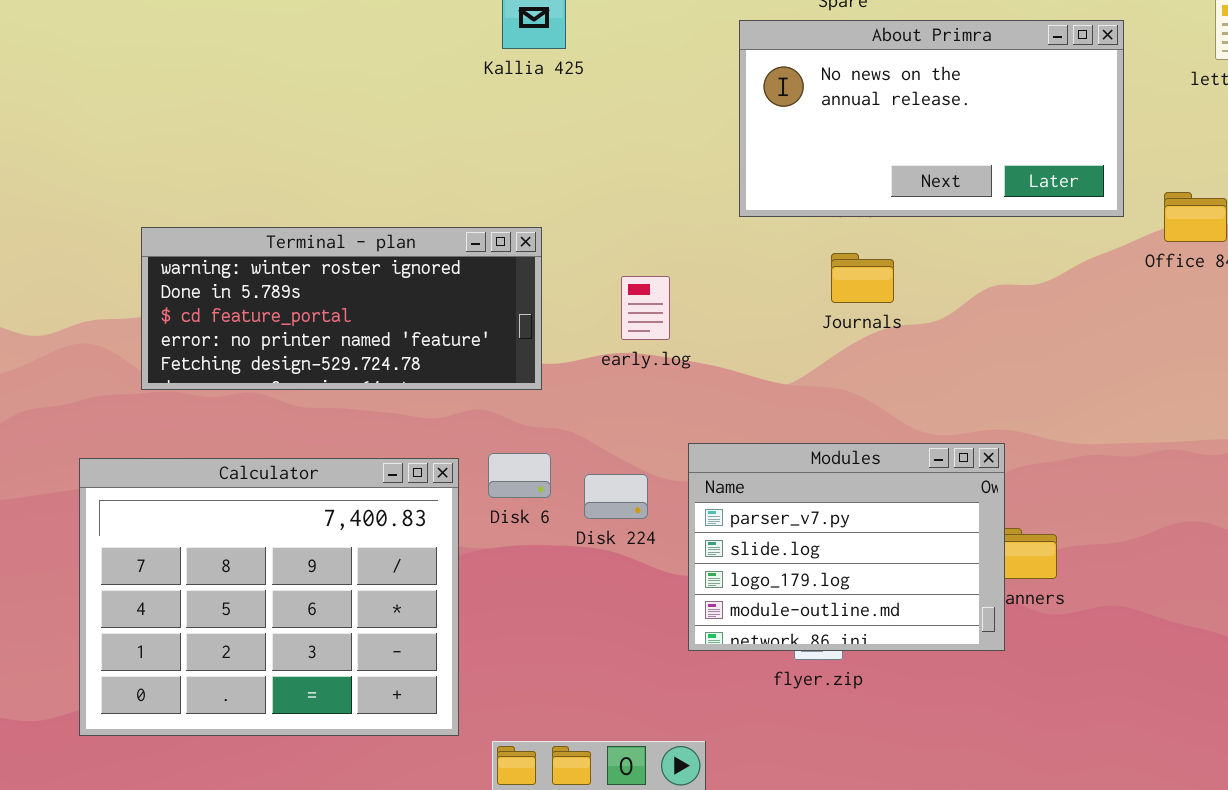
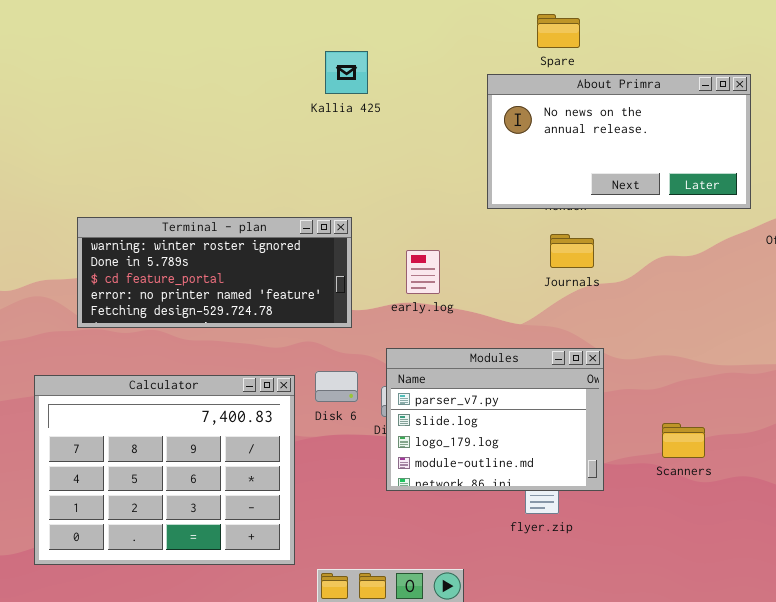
Modules: [688,443,1005,651] -> [386,348,604,491], moved

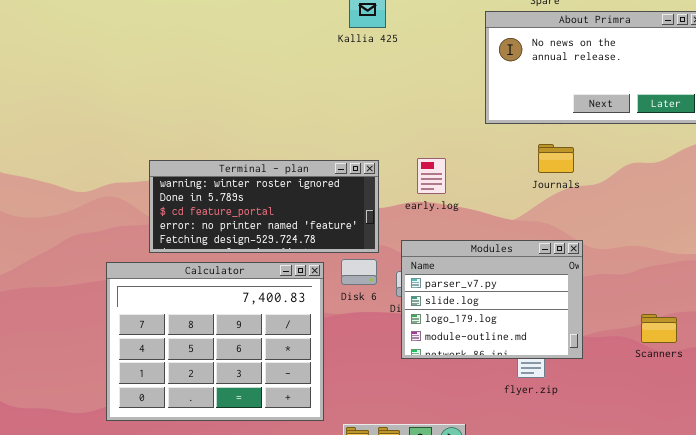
Terminal - plan: [77,217,352,328] -> [149,160,379,253], moved
Scanners: [662,423,705,458] -> [641,314,677,343], moved

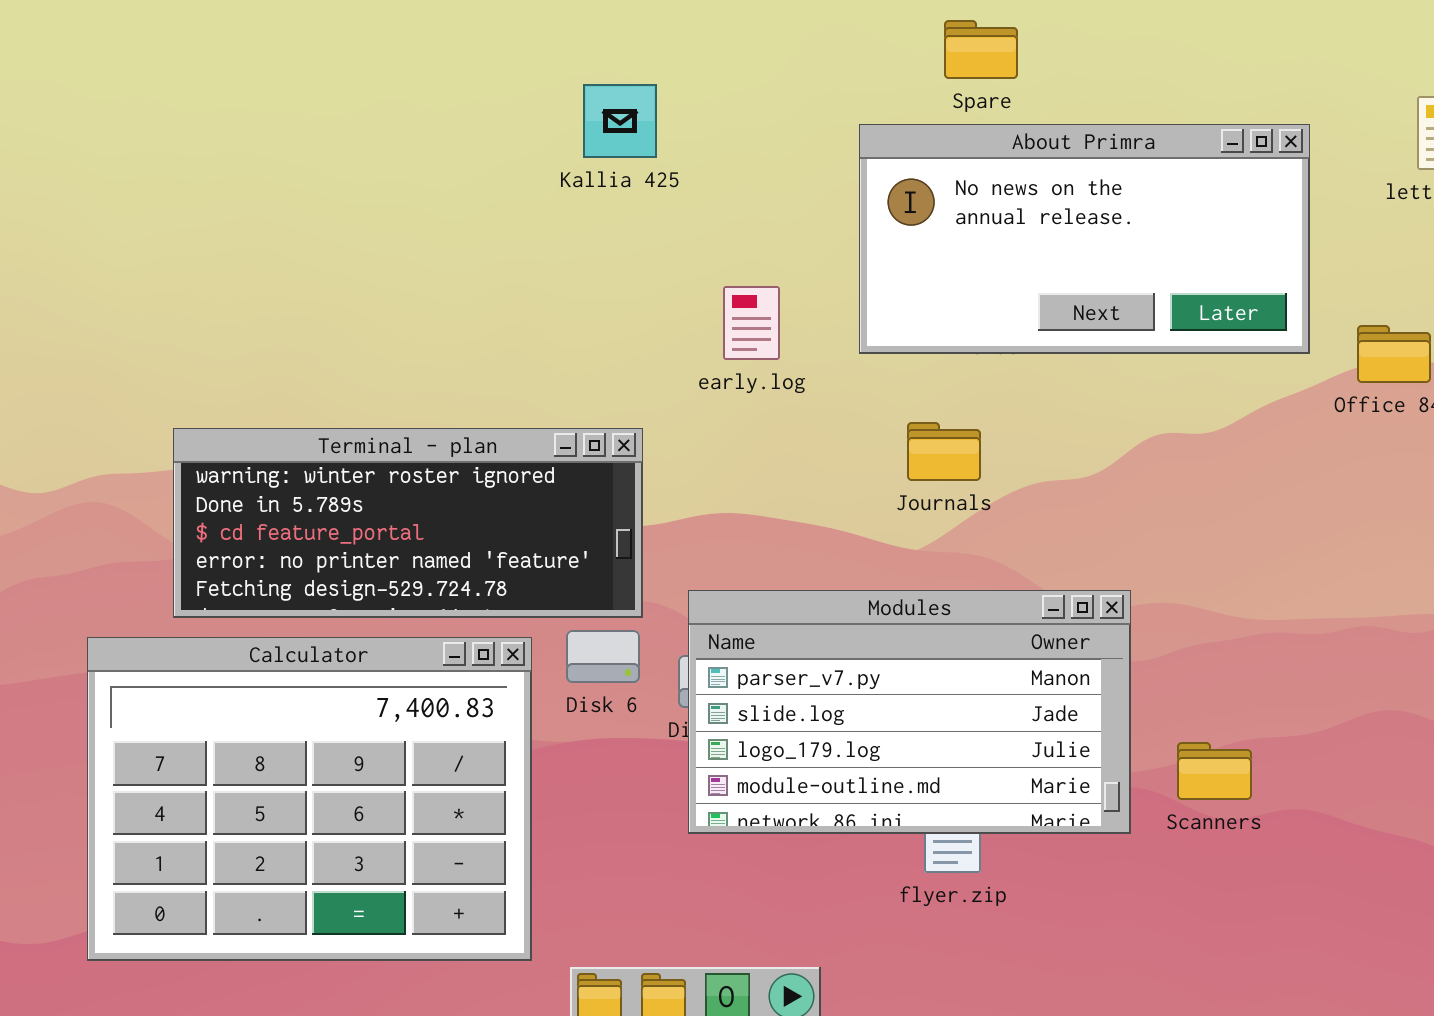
Journals: [538,144,574,173] -> [907,422,981,481], moved
early.log: [417,158,446,194] -> [723,286,780,360], moved
Modules: [401,240,583,359] -> [688,590,1131,834], resized

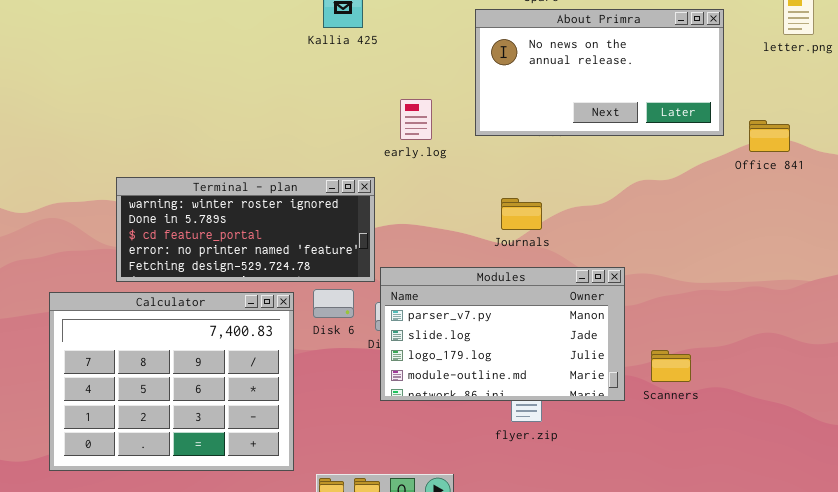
Journals: [907,422,981,481] -> [501,198,542,230], moved
Terminal - plan: [173,428,643,618] -> [116,177,375,282], moved

